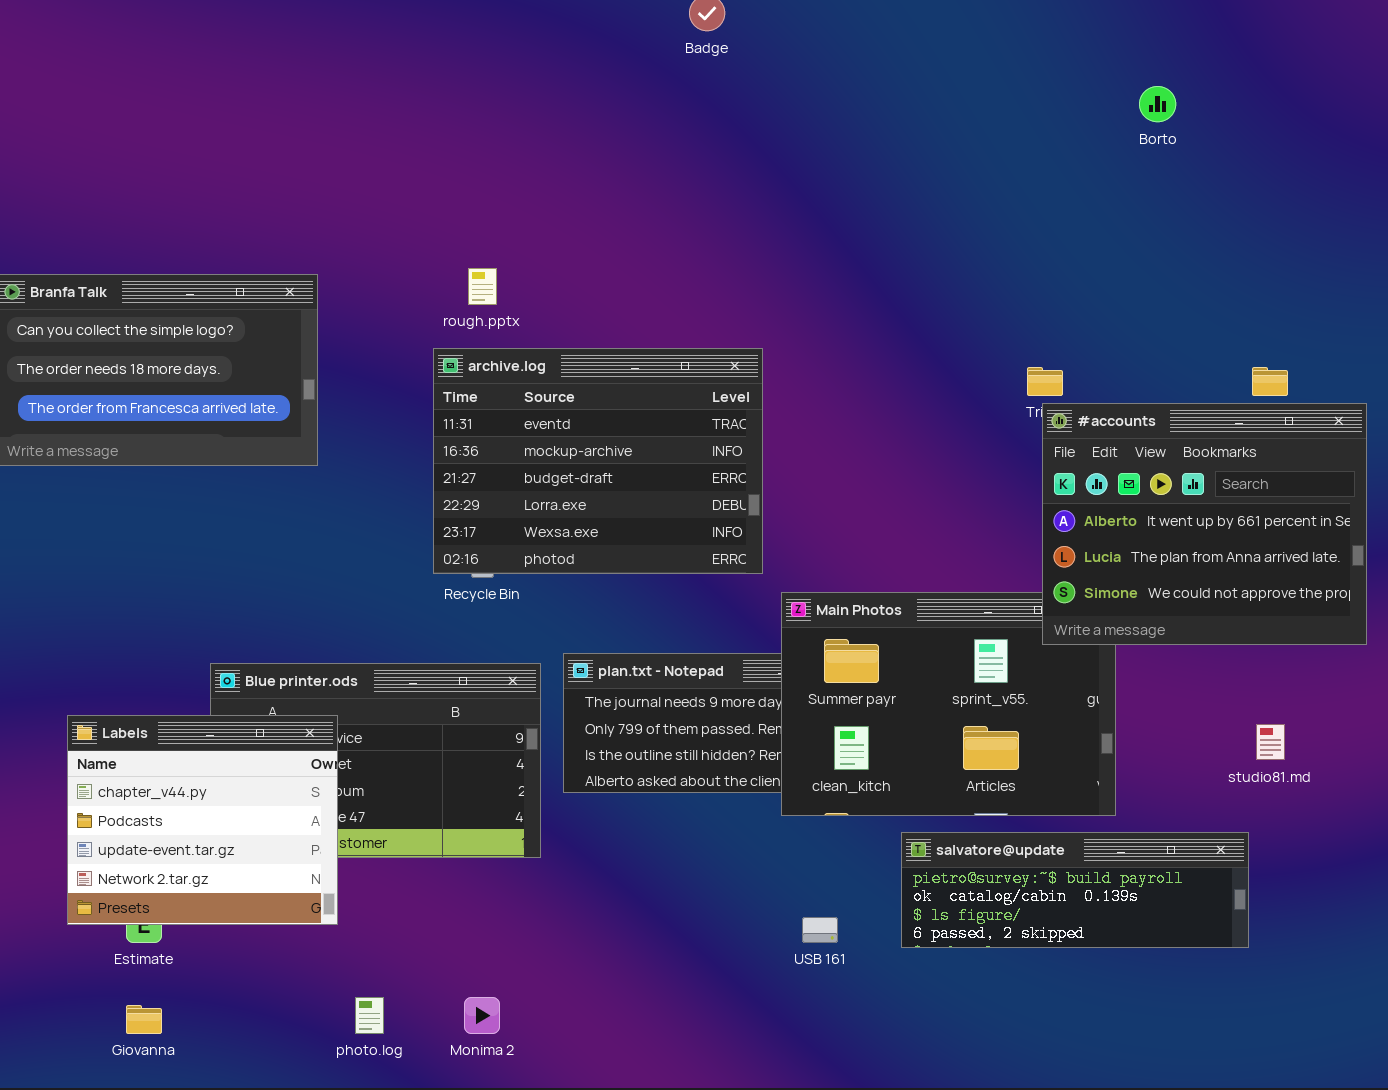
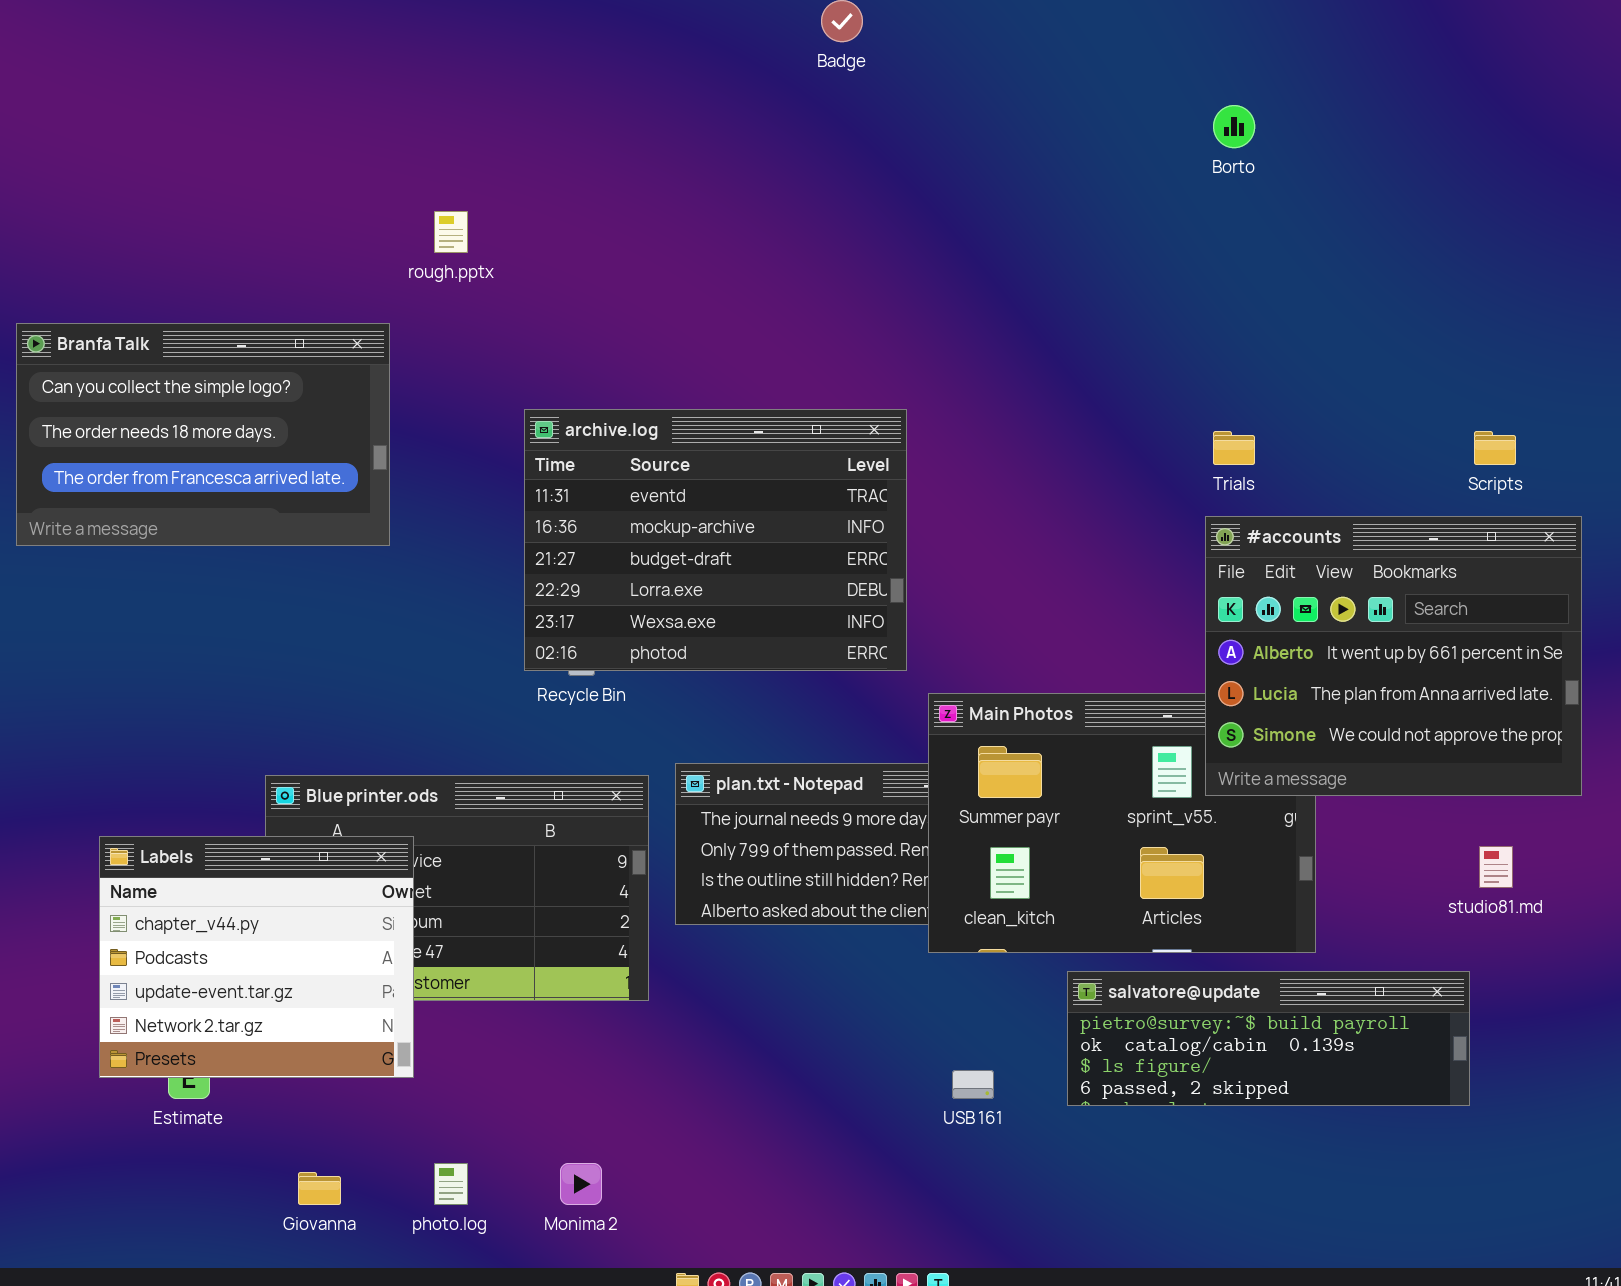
Borto: [1139,86,1176,122] -> [1213,105,1255,148], moved
rough.pptx: [468,268,497,305] -> [434,211,468,253], moved
#accounts: [1042,403,1367,645] -> [1205,516,1582,796], moved
Giovanna: [126,1005,162,1034] -> [298,1172,341,1205], moved

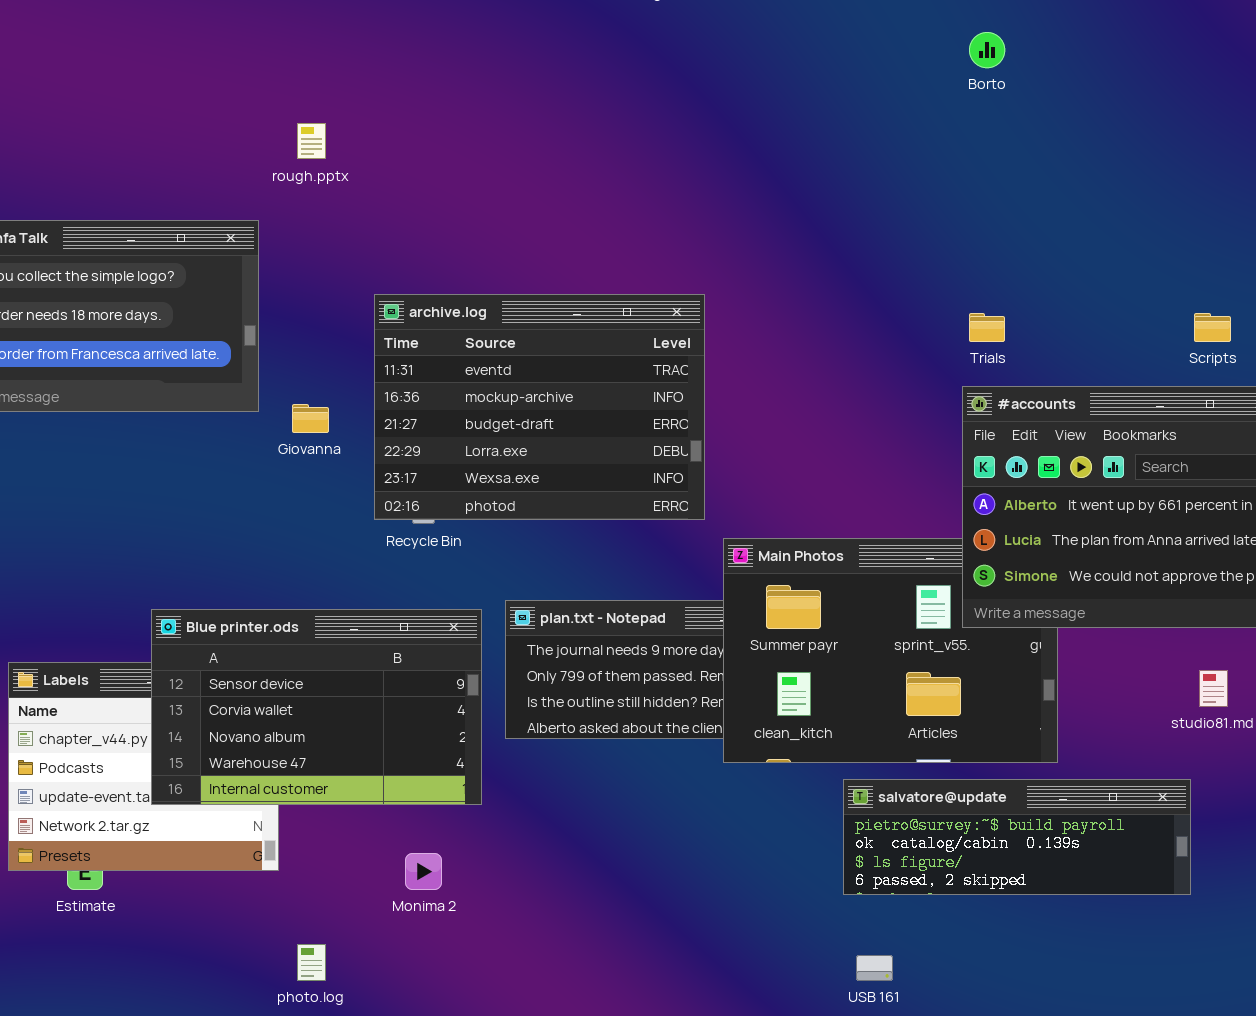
Blue printer.ods: [265,775,649,1001] -> [151,609,482,805], raised
USB 161: [952,1070,994,1099] -> [856,955,893,981], moved
Monima 2: [560,1163,602,1205] -> [405,853,442,890], moved
Giovanna: [298,1172,341,1205] -> [292,404,329,433], moved

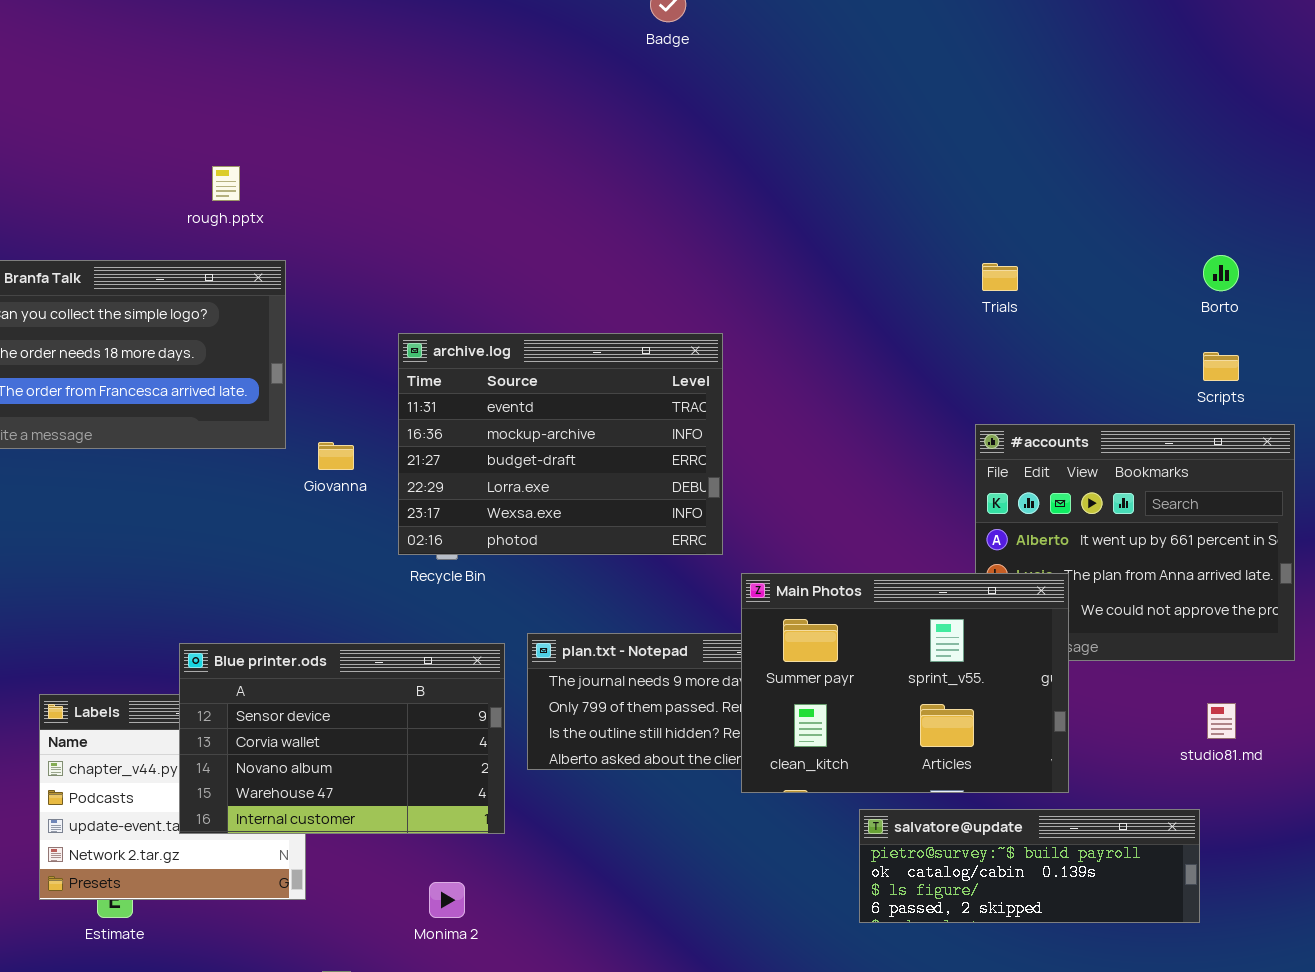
Borto: [969,32,1005,68] -> [1203,255,1239,291], moved
rough.pptx: [297,123,326,159] -> [212,166,240,201], moved
Trials: [969,313,1005,342] -> [982,263,1018,291], moved
Main Photos: [723,538,1058,763] -> [741,573,1069,793], raised

